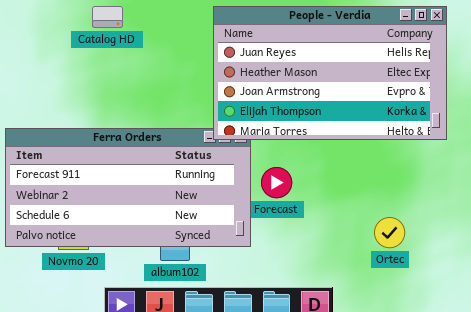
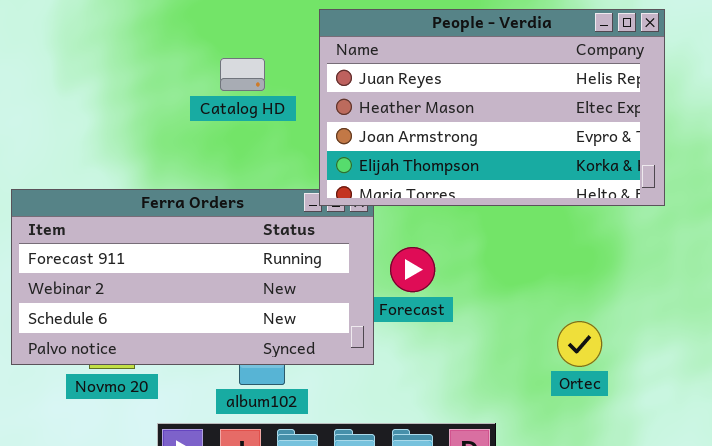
Catalog HD: [92,6,123,28] -> [220,58,265,91], moved

